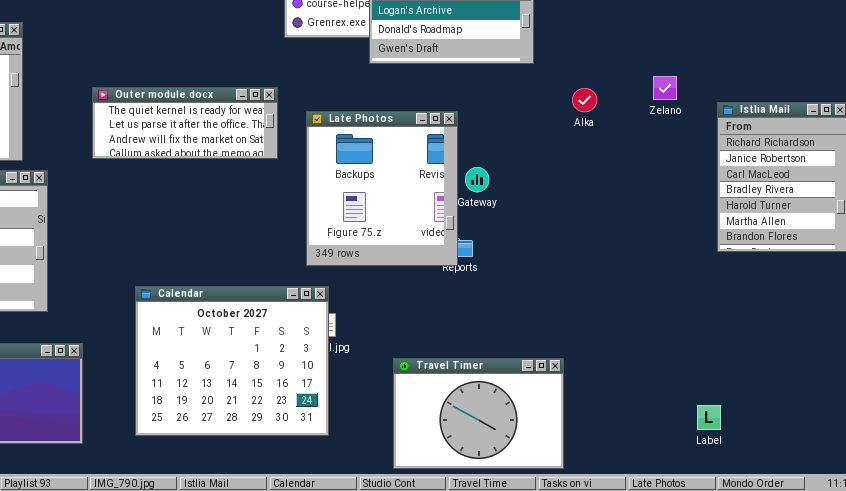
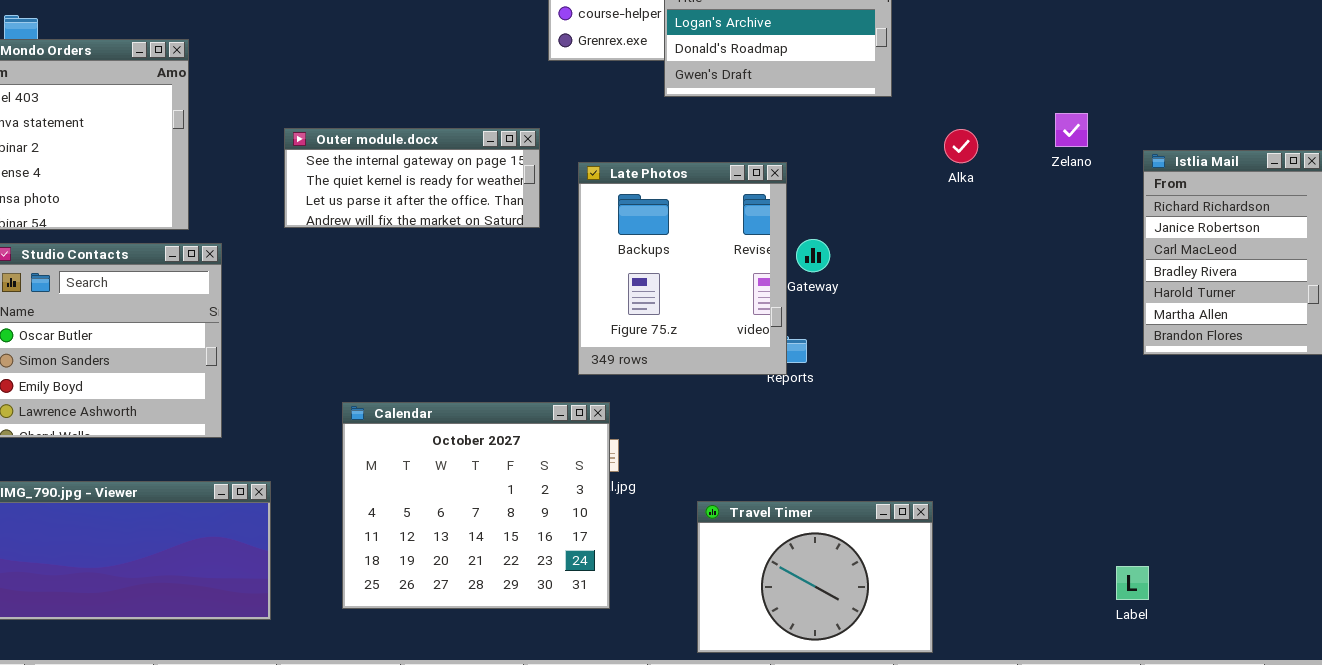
Outer module.docx: [92,87,278,159] -> [284,128,540,228], scrolled up 1 row

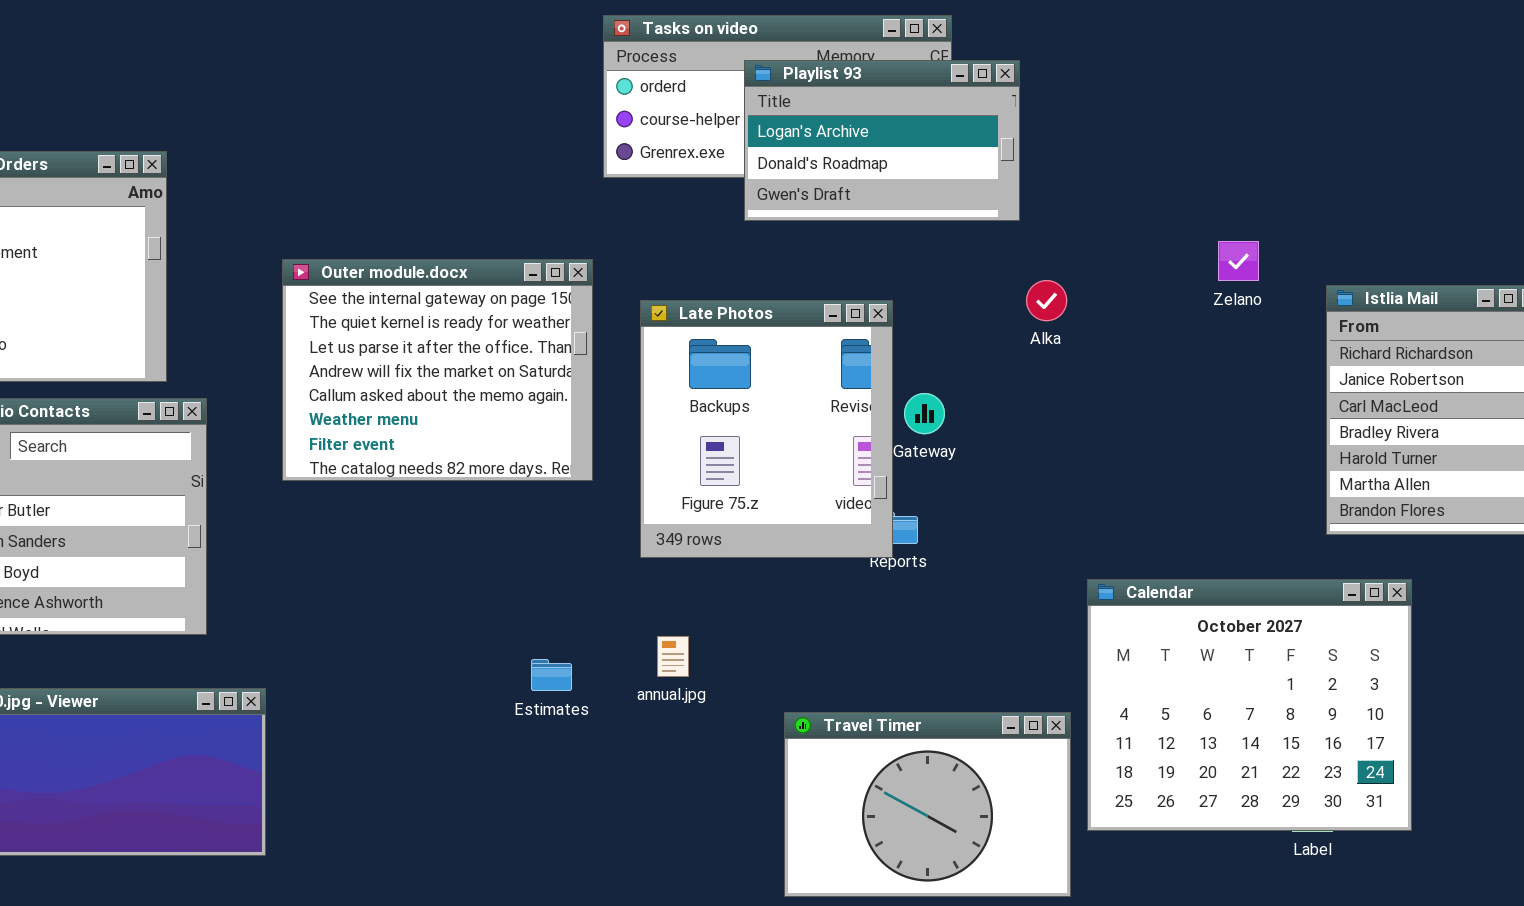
Outer module.docx: [284,128,540,228] -> [282,259,593,481], resized
Alka: [944,129,978,163] -> [1026,280,1067,321], moved
Calendar: [342,402,610,609] -> [1087,579,1412,831], moved

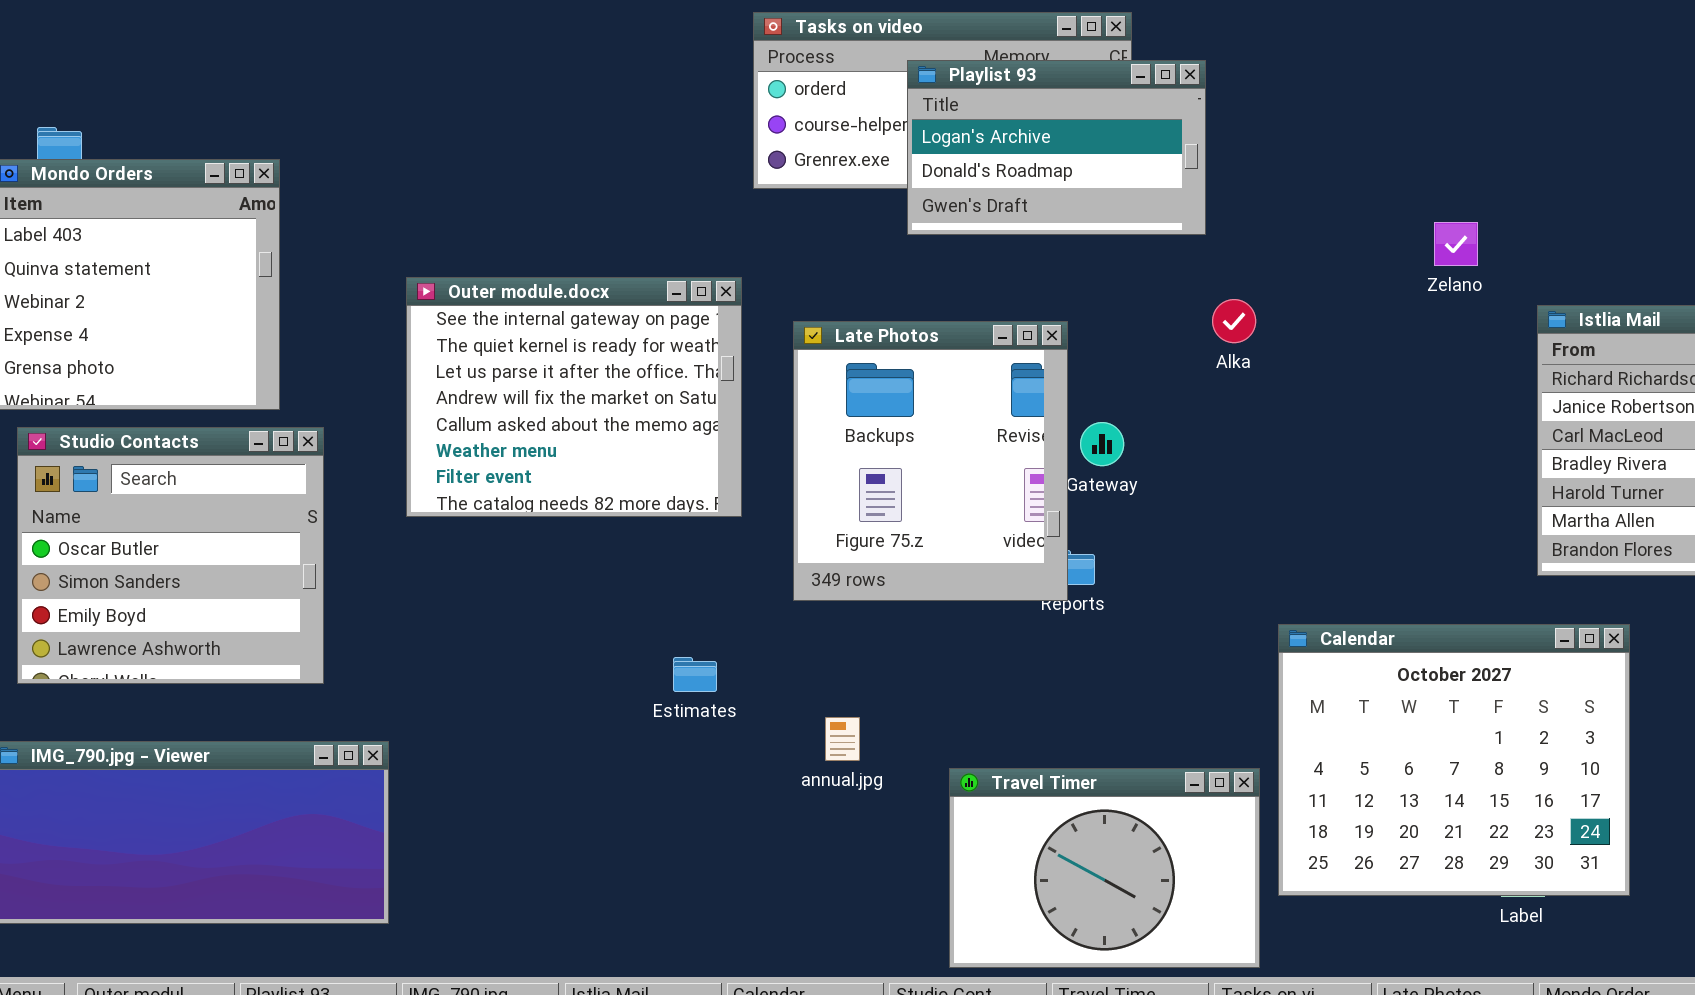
Zelano: [1218,241,1259,281] -> [1434,222,1478,266], moved
annual.jpg: [657,636,689,677] -> [825,717,860,761], moved
Estimates: [531,659,572,691] -> [673,657,717,692], moved

